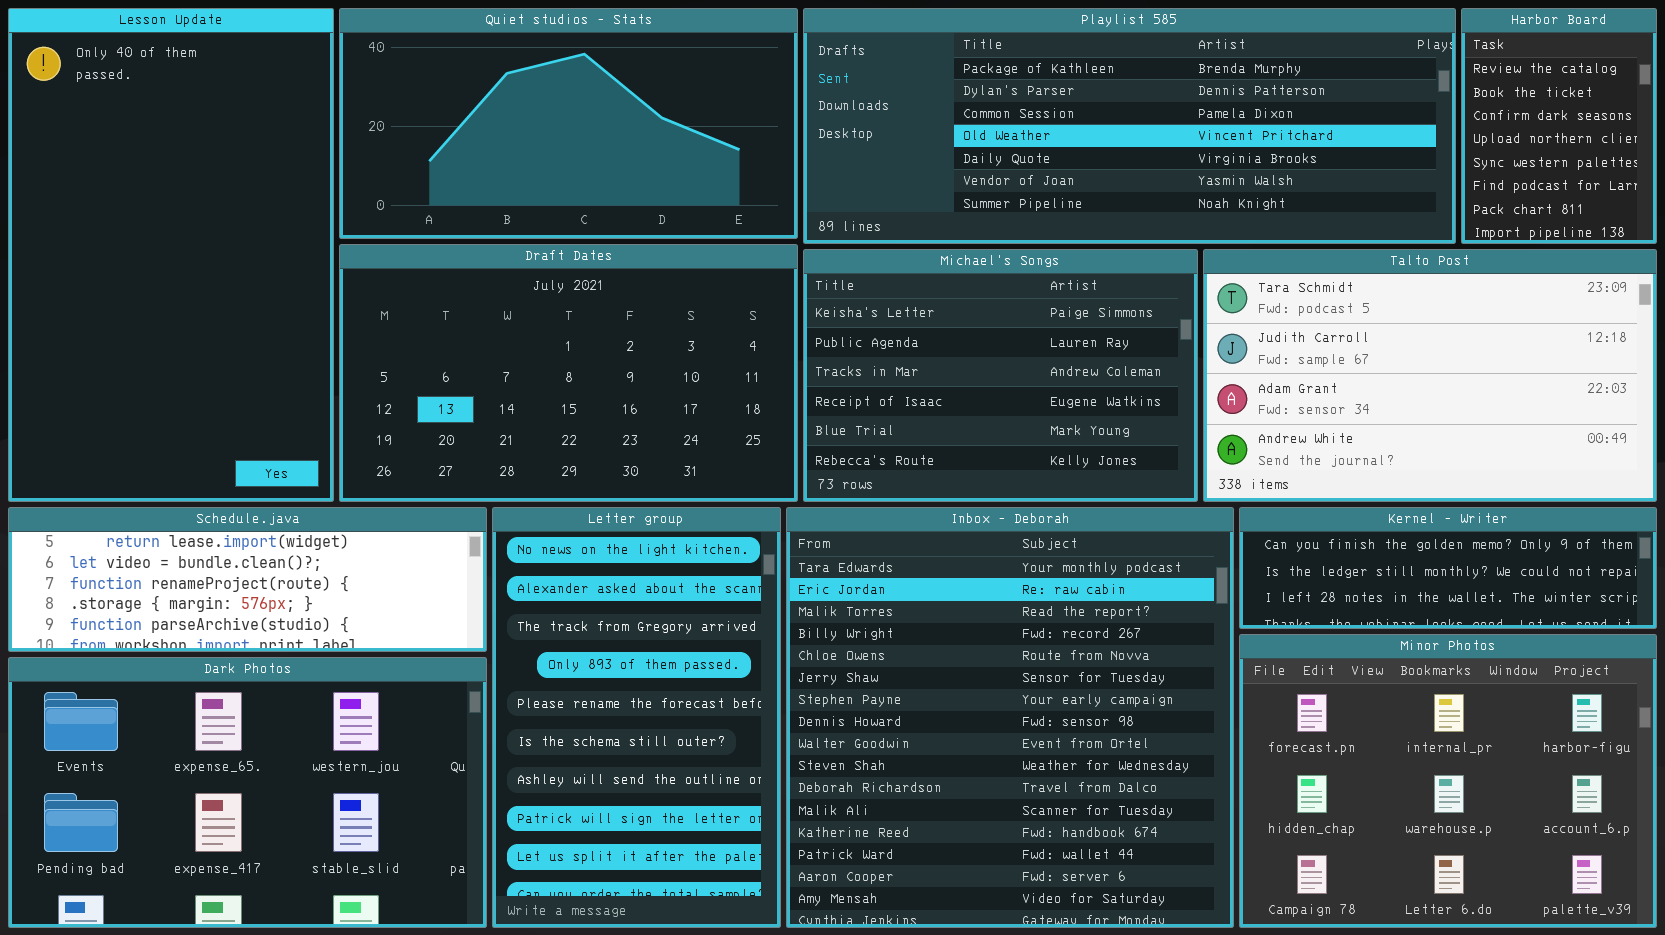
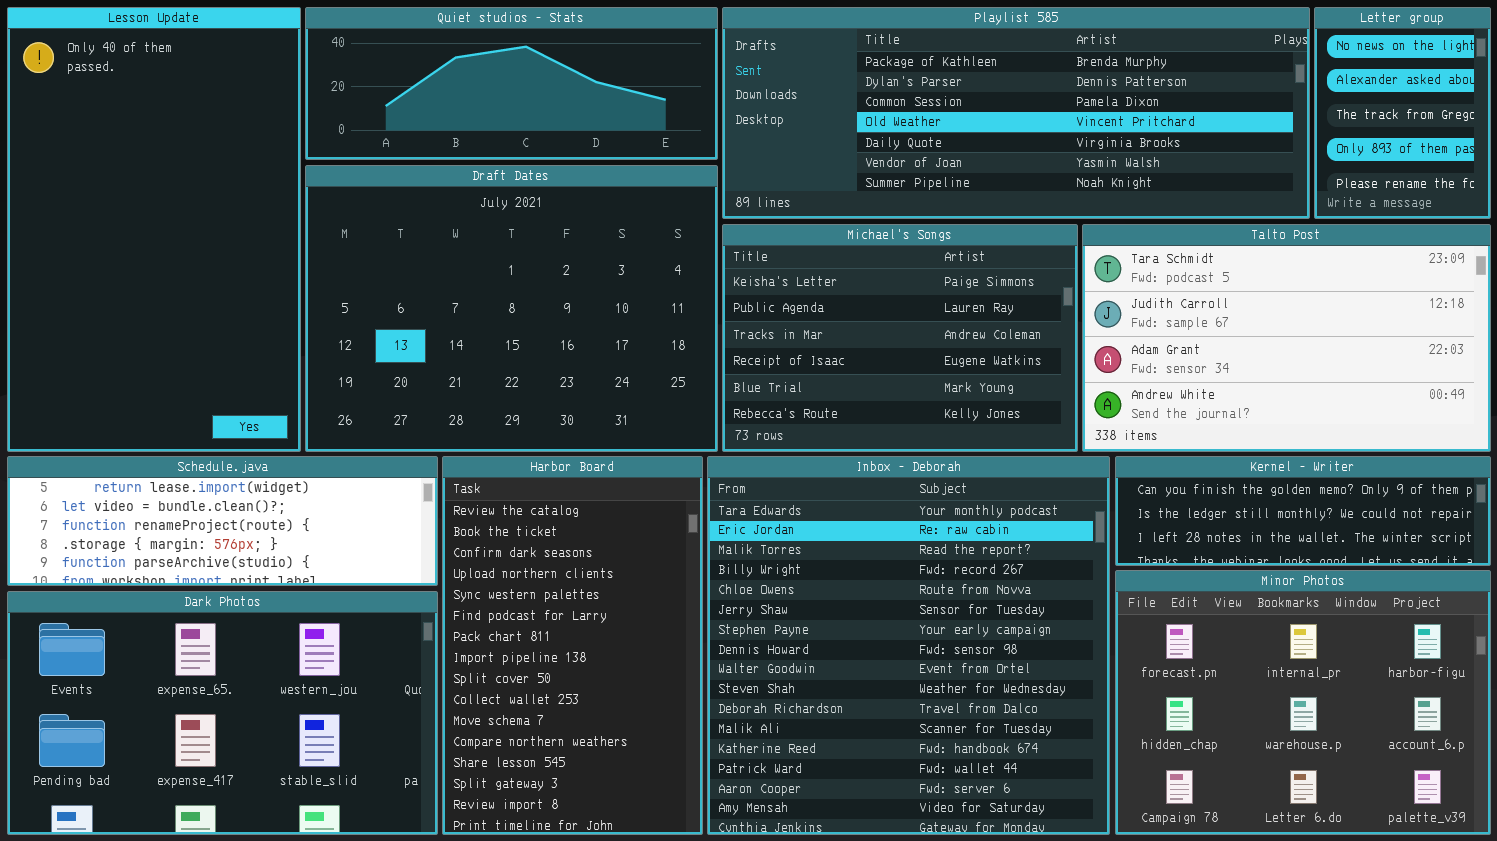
Quiet studios - Stats: [339,8,798,239] -> [305,7,718,160], resized
Harbor Board: [1461,8,1657,244] -> [442,456,703,835], moved, resized
Draft Dates: [339,244,798,502] -> [305,165,718,452], resized
Letter group: [492,507,781,928] -> [1314,7,1491,219], moved, resized

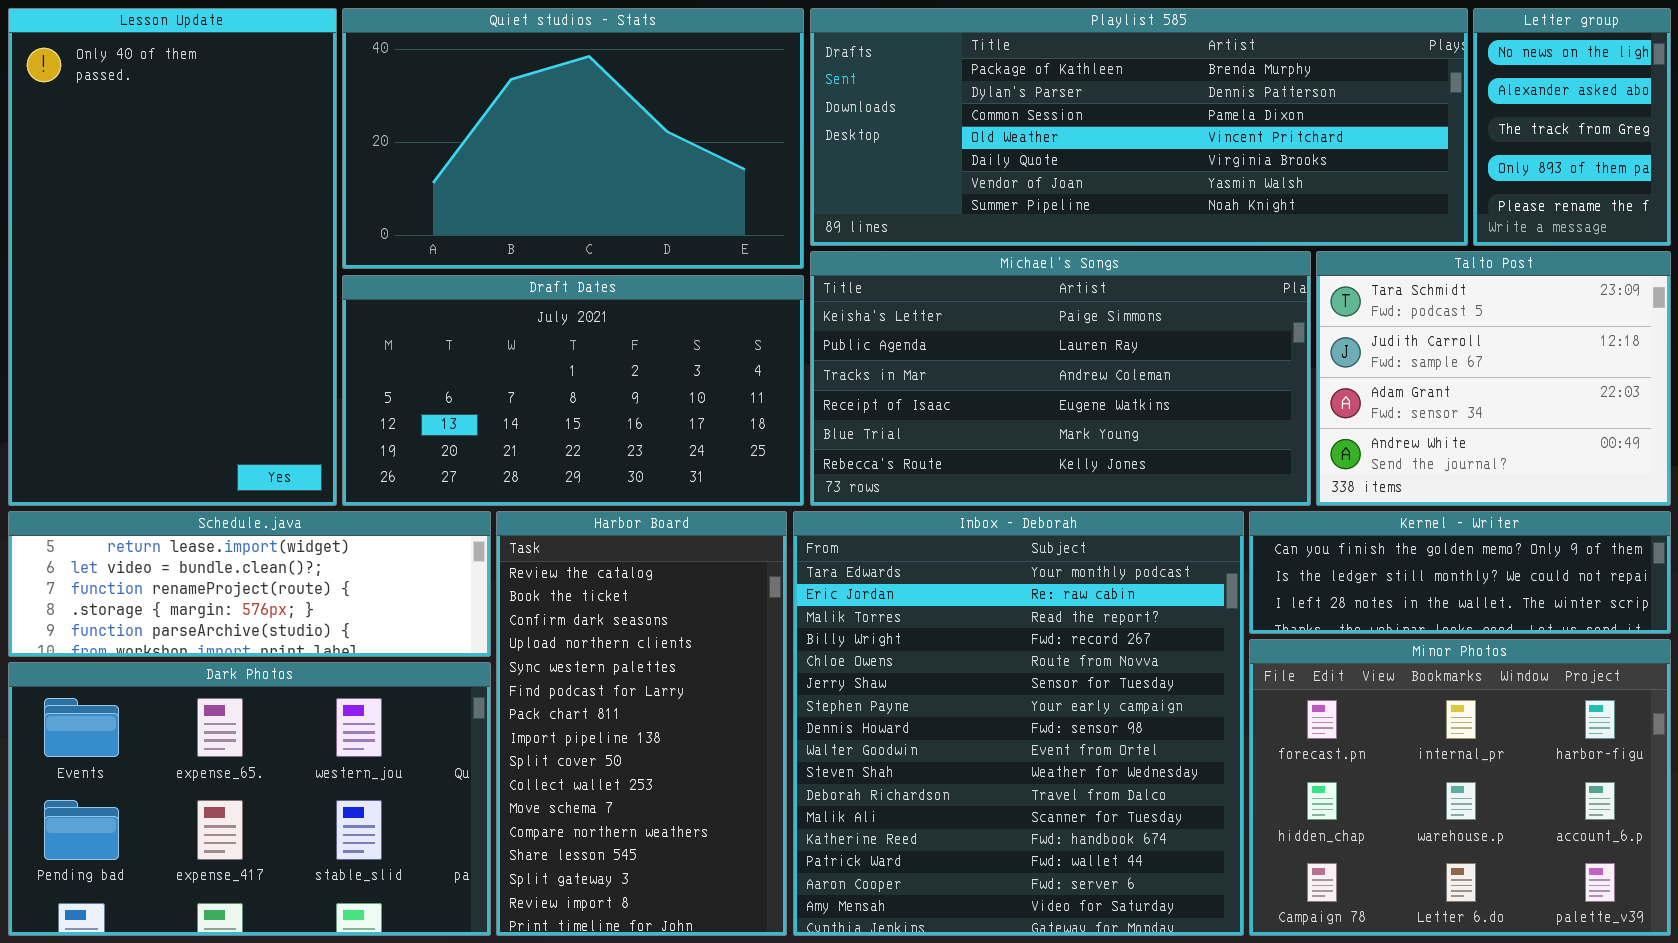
Quiet studios - Stats: [305,7,718,160] -> [342,8,804,269], resized
Draft Dates: [305,165,718,452] -> [342,275,804,506], resized
Michael's Songs: [722,224,1078,452] -> [810,251,1311,506], resized
Talto Post: [1082,224,1491,452] -> [1316,251,1671,506], resized

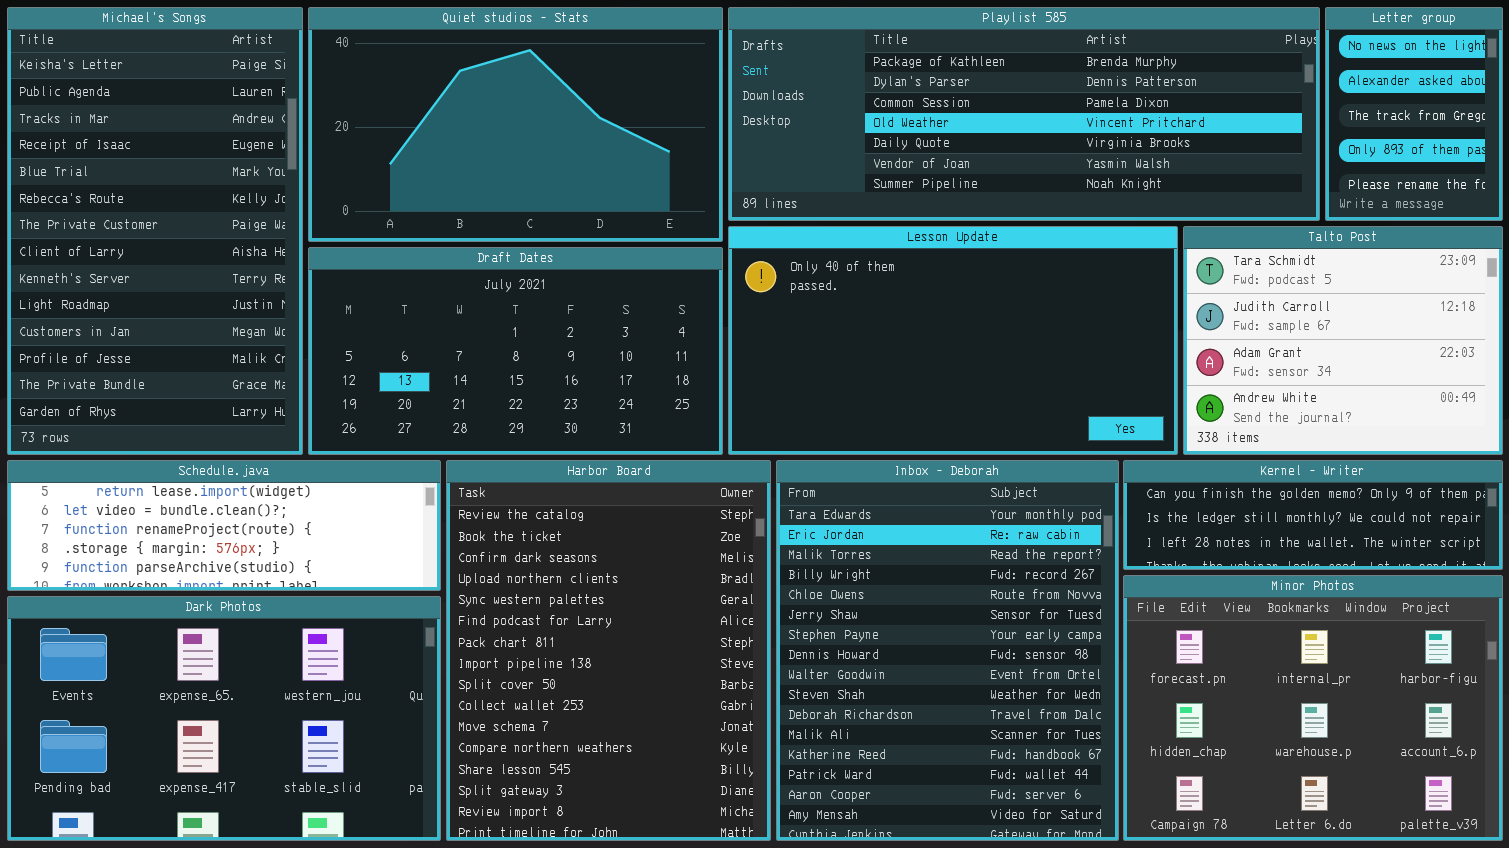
Lesson Update: [8,8,337,506] -> [728,226,1178,455], moved, resized
Michael's Songs: [810,251,1311,506] -> [7,7,303,455], moved, resized
Harbor Board: [496,511,787,936] -> [446,460,771,841], resized
Inbox - Deborah: [793,511,1244,936] -> [776,460,1119,841], resized

